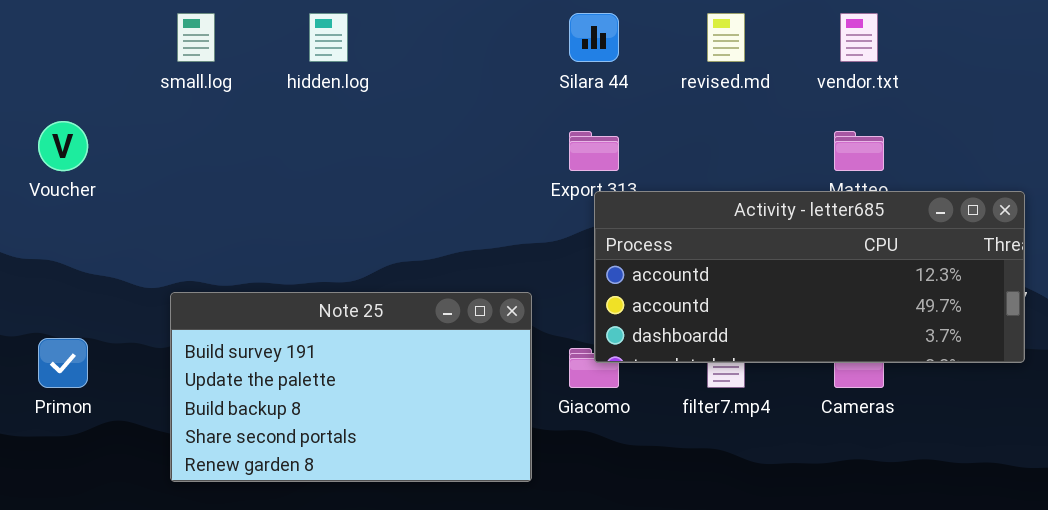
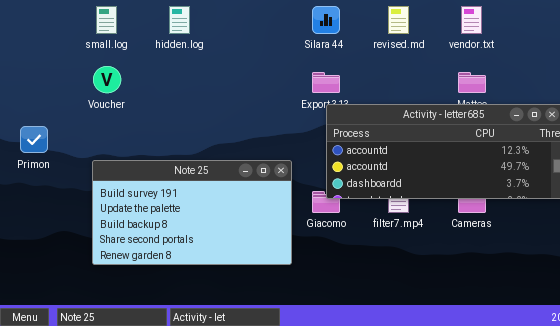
Voucher: [38,121,88,171] -> [93,66,121,93], moved
Primon: [38,338,88,388] -> [20,126,48,153], moved

